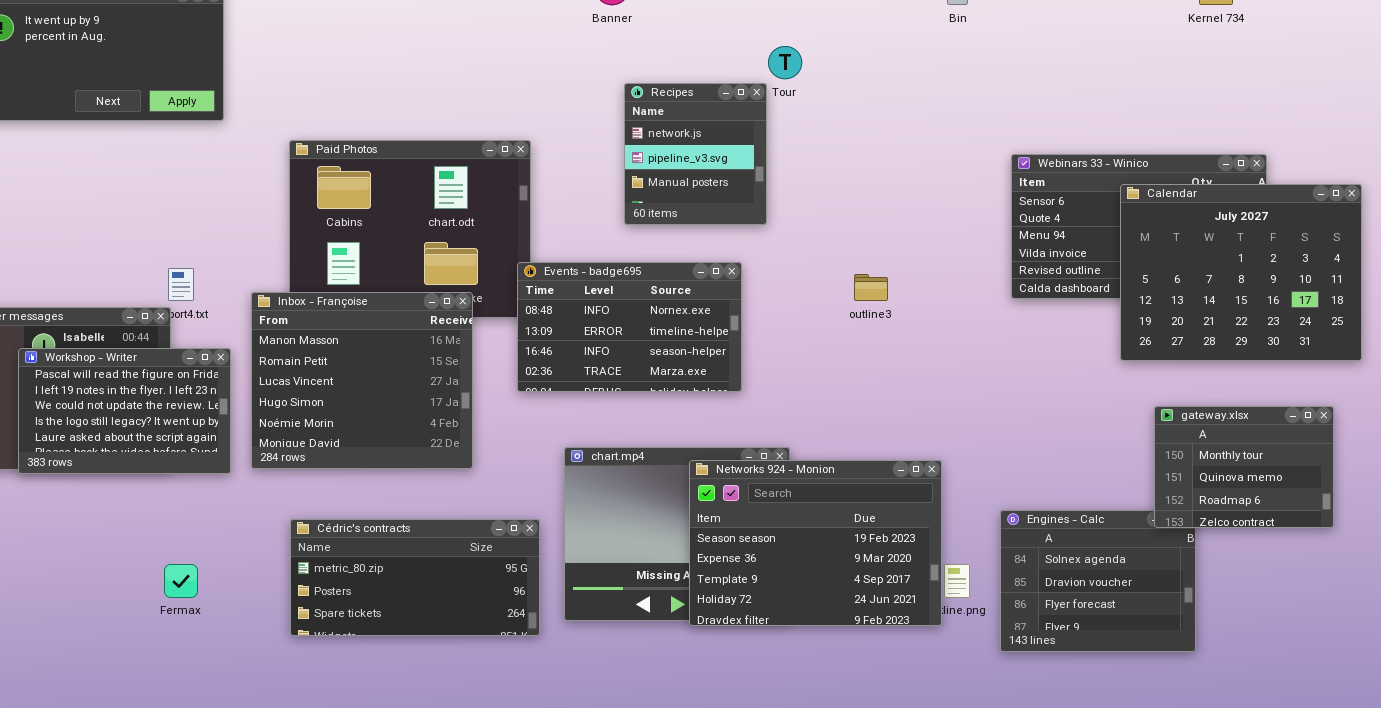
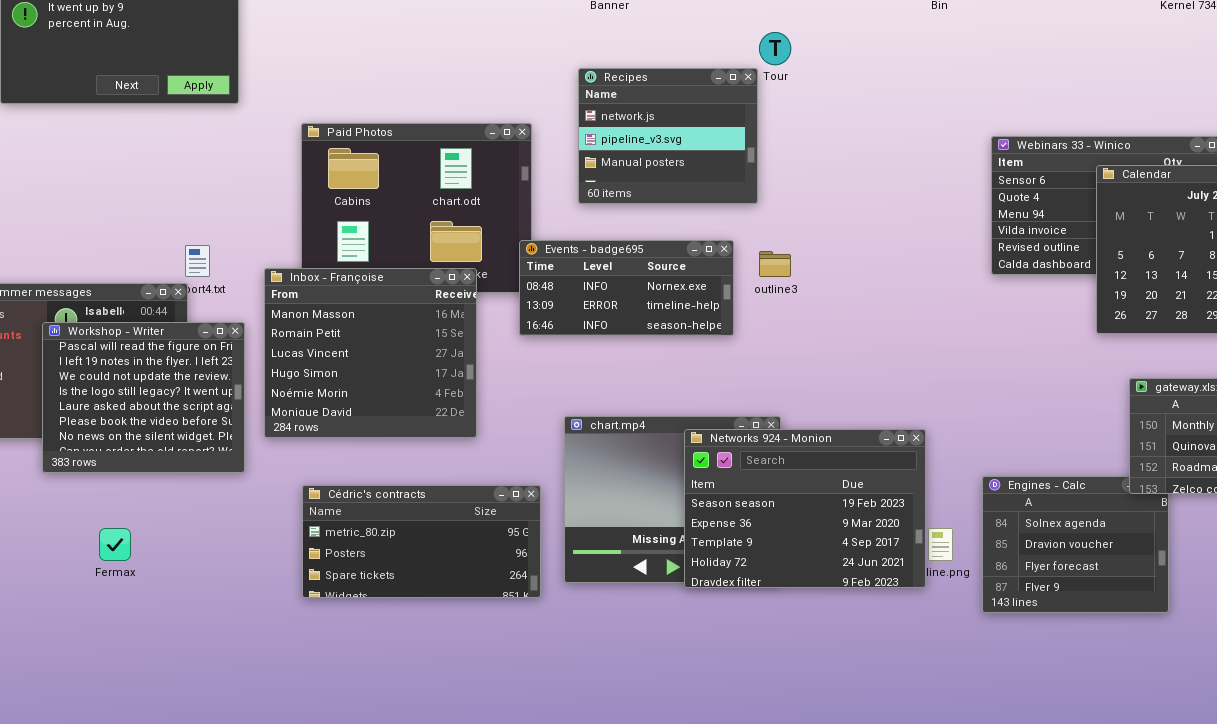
Recipes: [624,83,767,225] -> [578,68,758,204], resized
Events - badge695: [517,262,742,392] -> [519,240,734,336], resized
outline3: [854,274,888,301] -> [759,251,791,277], moved
Workshop - Writer: [18,348,231,474] -> [42,322,245,473], resized
Fermax: [164,564,198,598] -> [99,528,131,561], moved

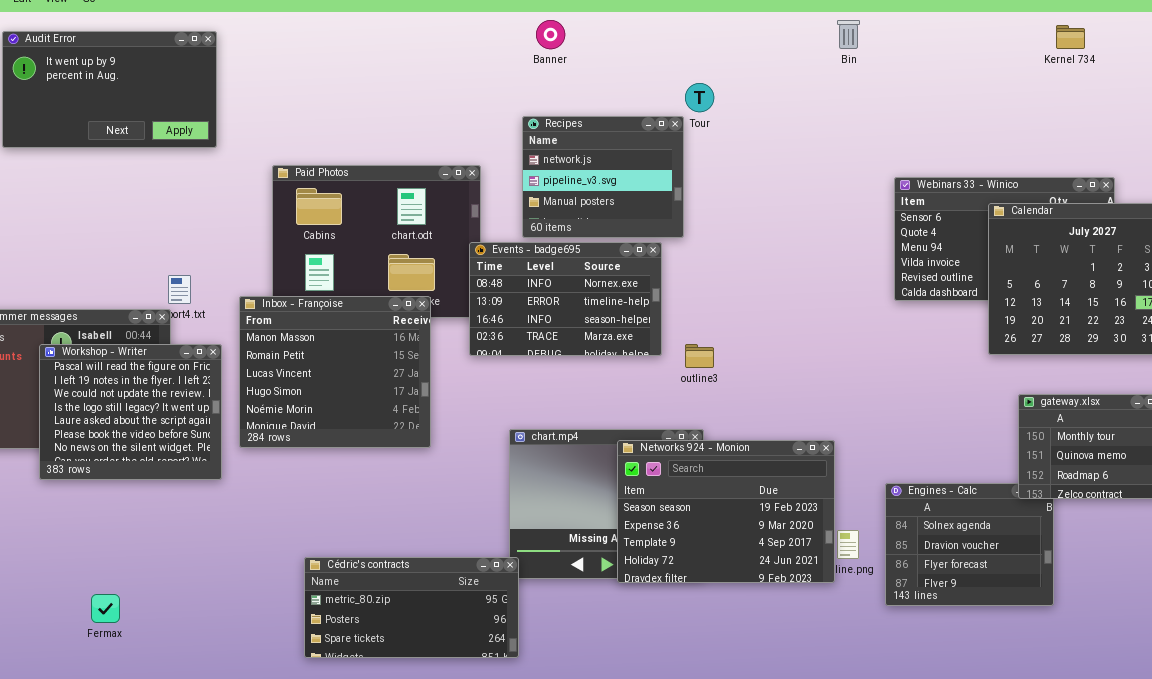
Events - badge695: [519,240,734,336] -> [469,242,662,356], resized
outline3: [759,251,791,277] -> [685,344,714,368], moved
Cédric's contracts: [302,485,541,598] -> [304,557,519,658], moved
Fermax: [99,528,131,561] -> [91,594,120,623], moved

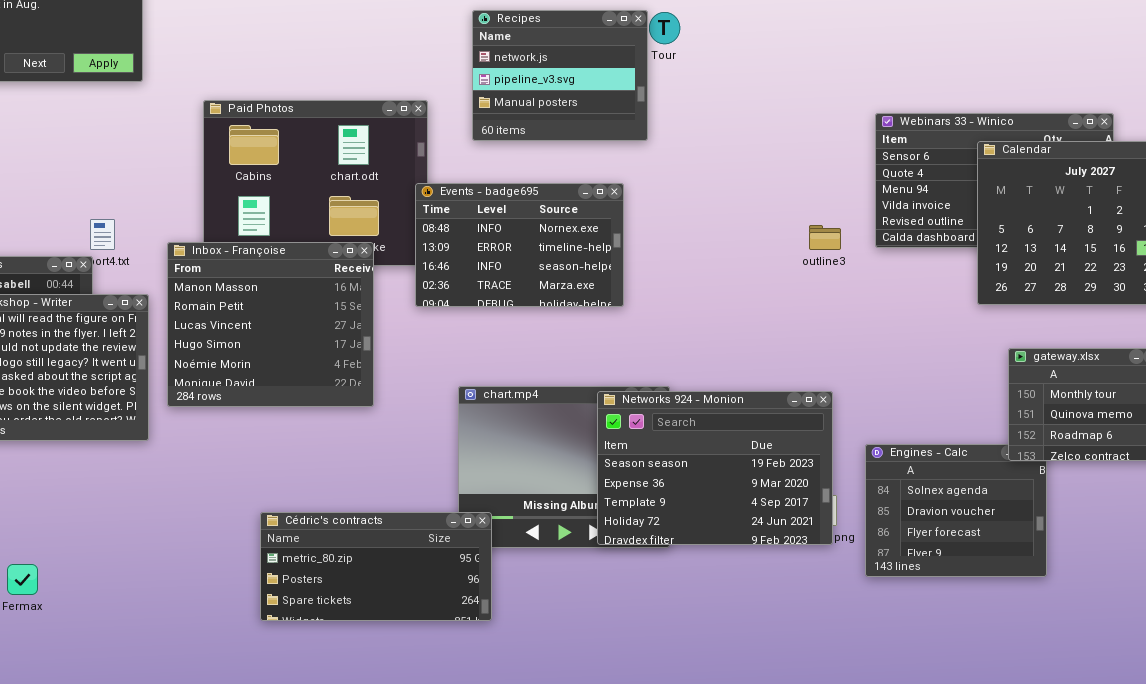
Recipes: [522,116,684,238] -> [472,10,648,141], moved
outline3: [685,344,714,368] -> [809,225,841,250], moved
Networks 924 - Monion: [617,440,835,583] -> [597,391,833,545], moved
Cédric's contracts: [304,557,519,658] -> [260,512,492,621], moved

